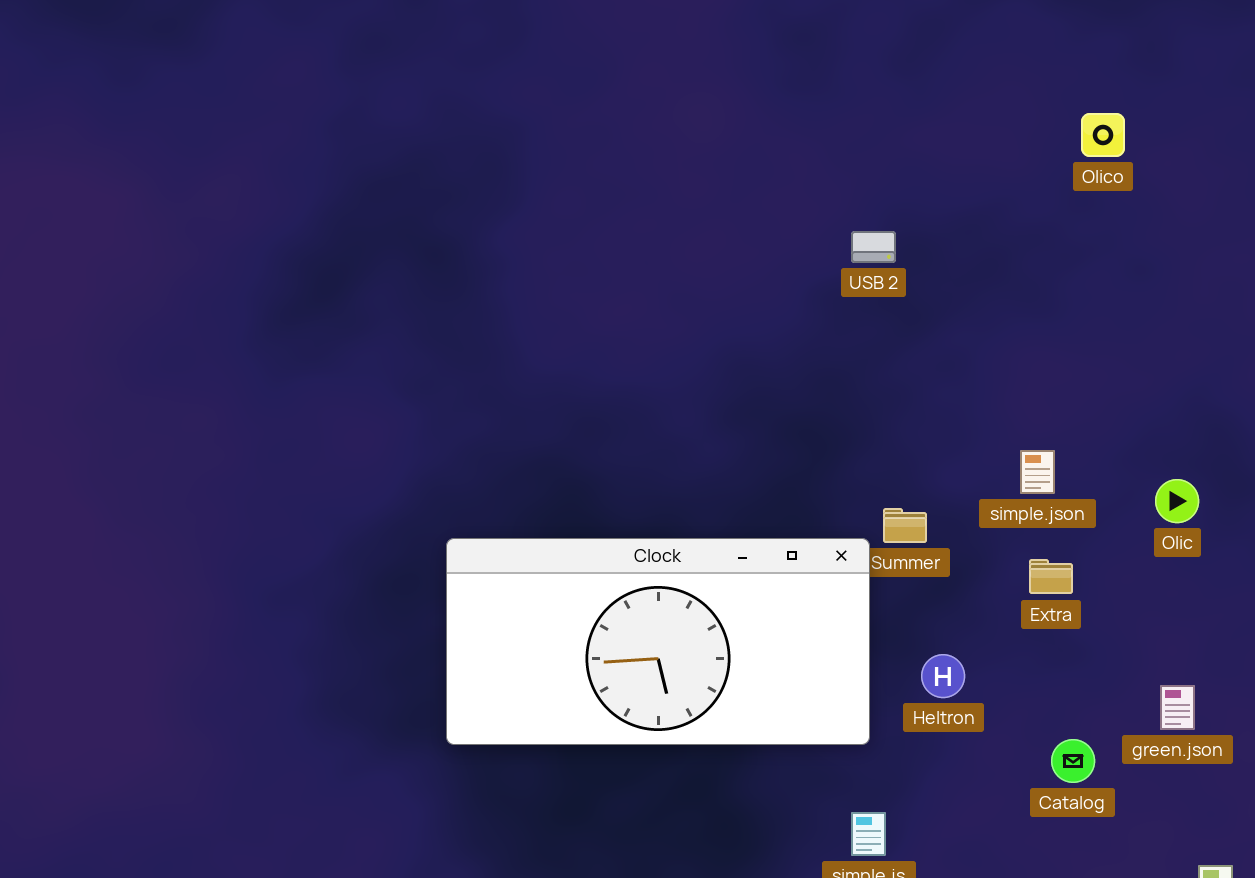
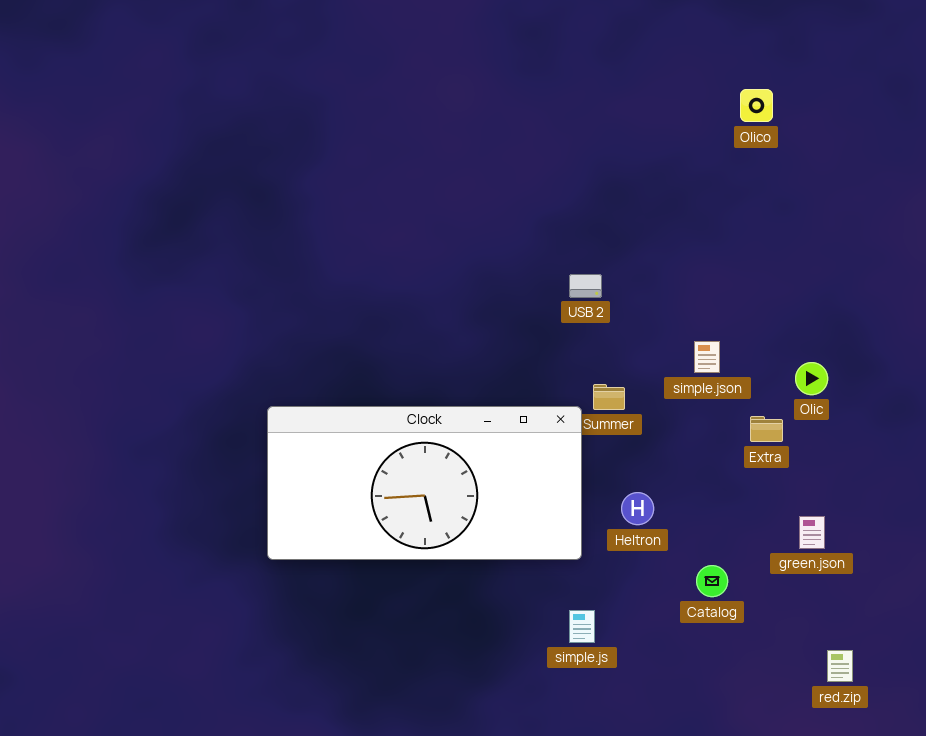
USB 2: [851,231,896,263] -> [569,274,602,298], moved
Extra: [1029,559,1073,594] -> [750,416,783,442], moved
Catalog: [1051,739,1095,783] -> [696,565,728,597], moved

